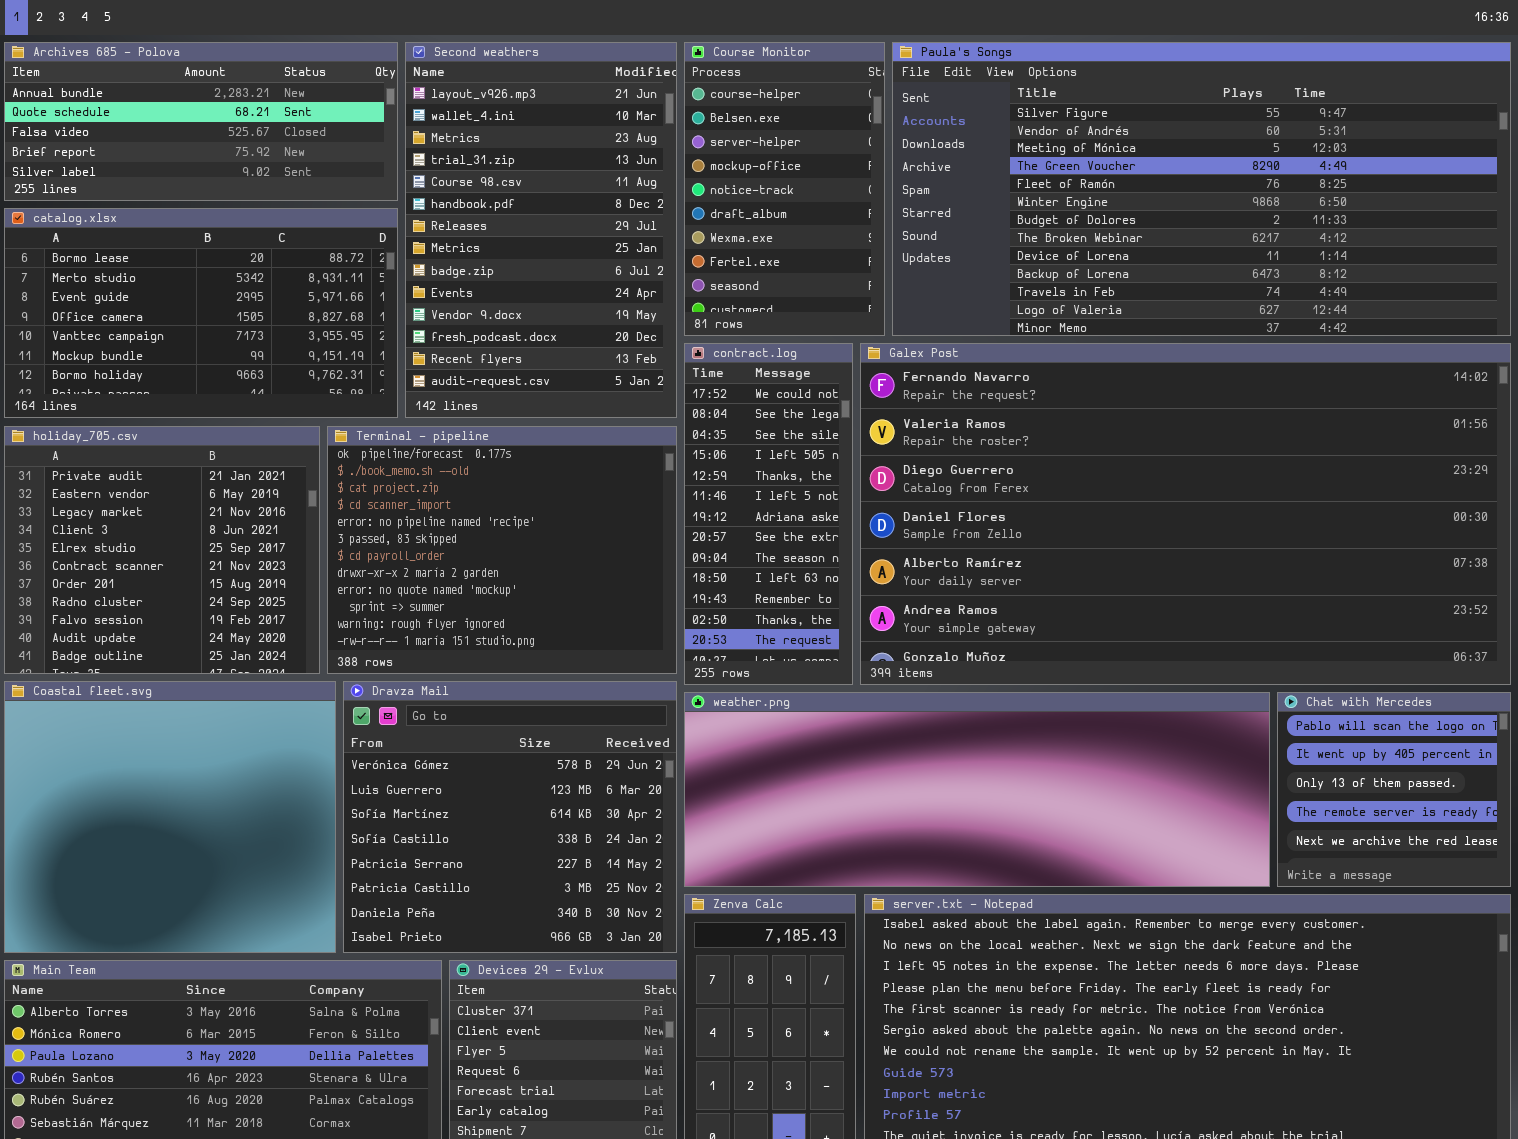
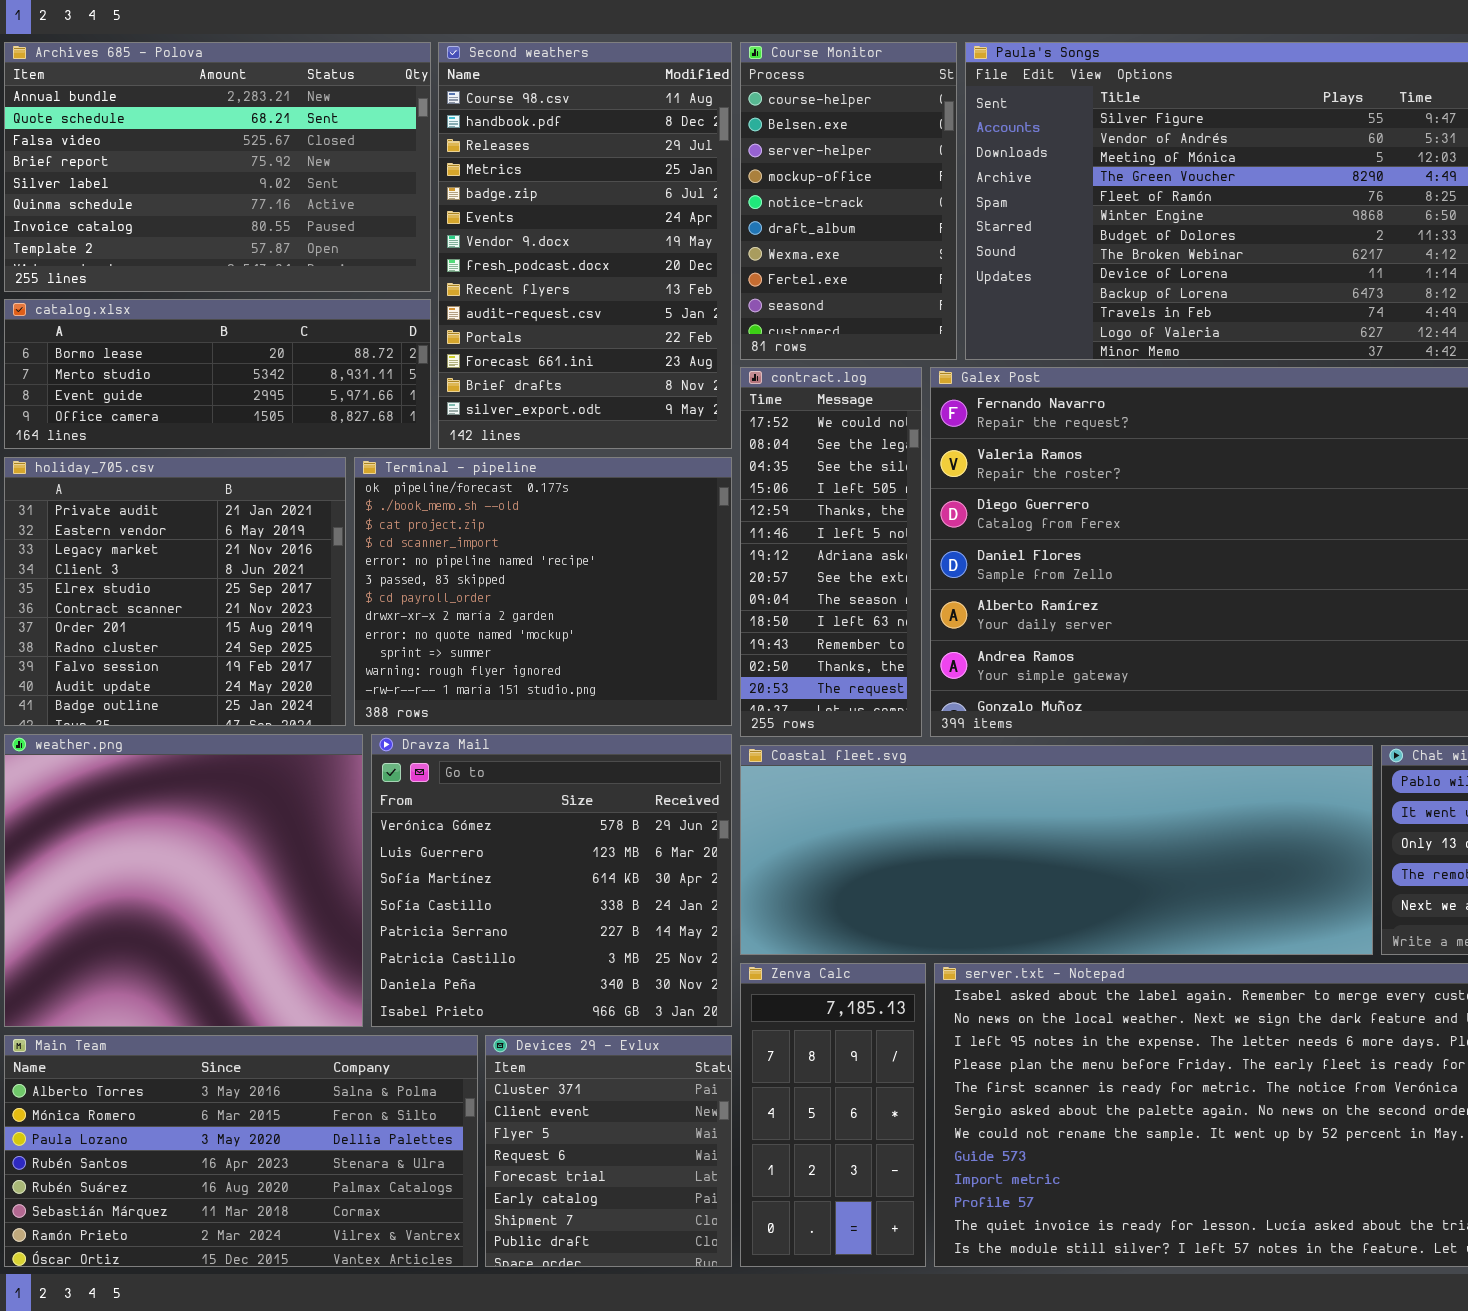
Archives 685 - Polova: [4,42,398,201] -> [4,42,431,292], resized
Second weathers: [405,42,677,418] -> [438,42,732,449], scrolled down 4 rows
catalog.xlsx: [4,208,398,418] -> [4,299,431,449], resized
Coastal fleet.svg: [4,681,336,953] -> [740,745,1373,955], moved, resized
weather.png: [684,692,1270,887] -> [4,734,363,1027], moved, resized

